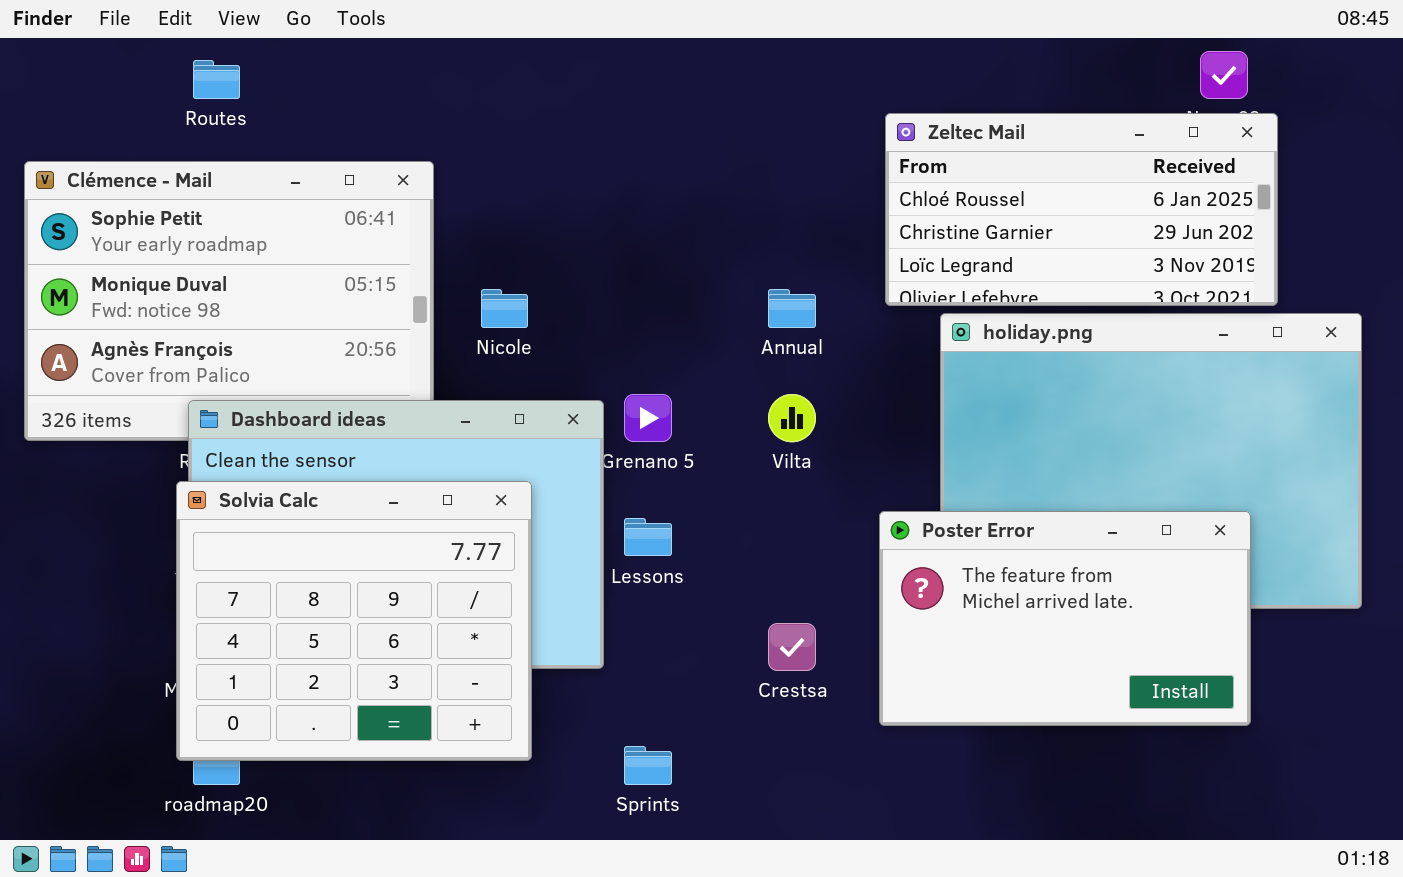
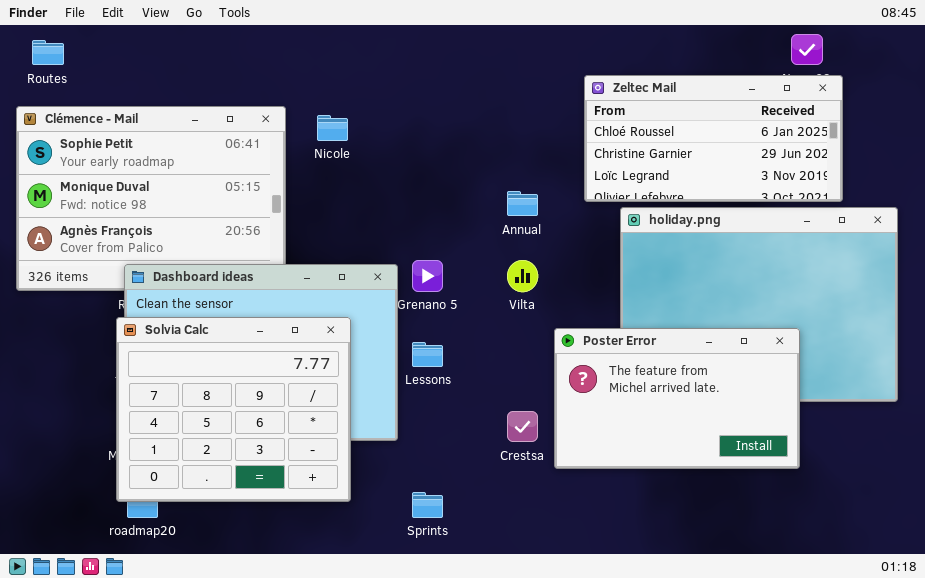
Routes: [193,60,240,99] -> [32,40,64,65], moved
Nicole: [481,289,528,328] -> [317,115,348,141], moved
Poster Error: [879,511,1251,726] -> [554,328,800,469], moved

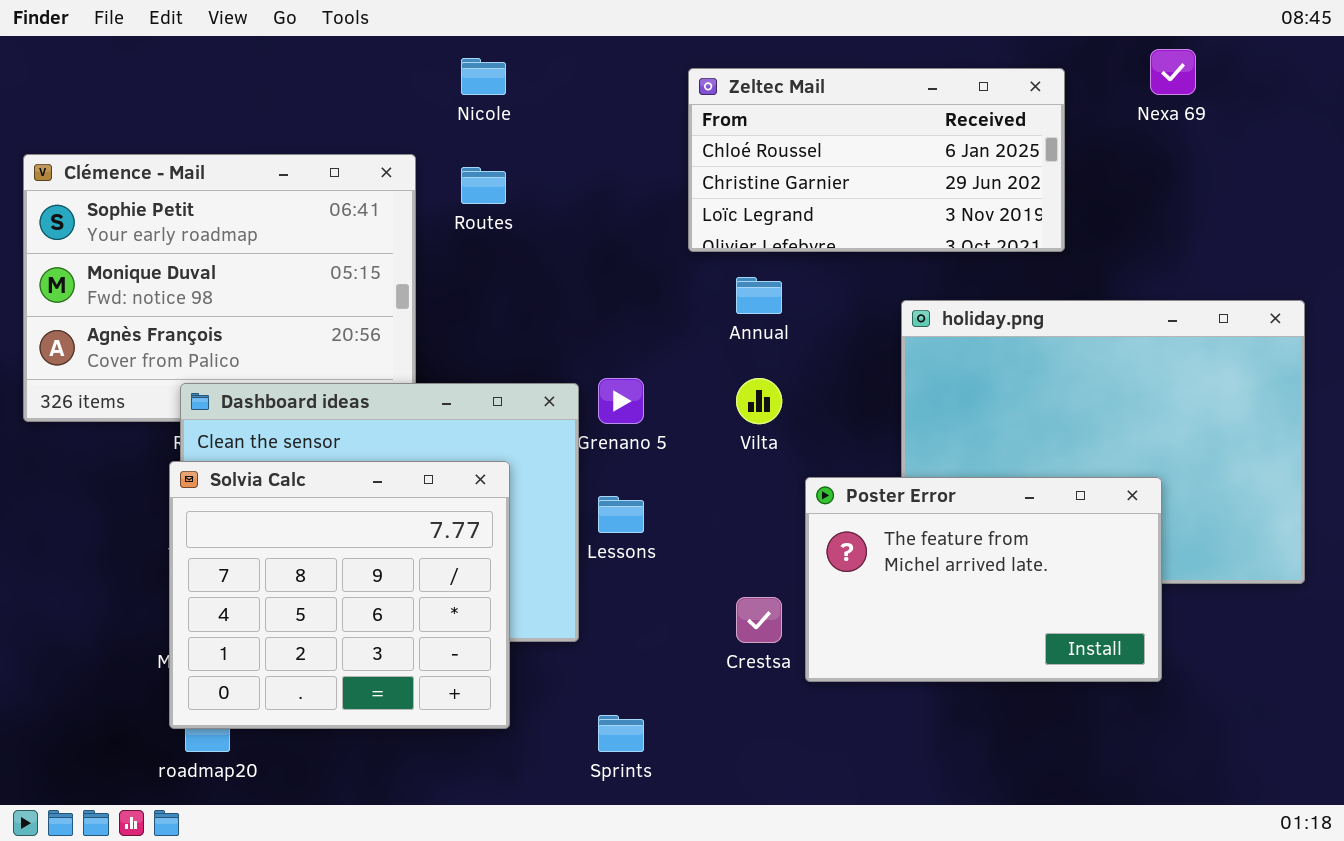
Routes: [32,40,64,65] -> [461,167,506,204], moved
Zeltec Mail: [584,75,843,202] -> [688,68,1065,252], moved
Nicole: [317,115,348,141] -> [461,58,506,95], moved

